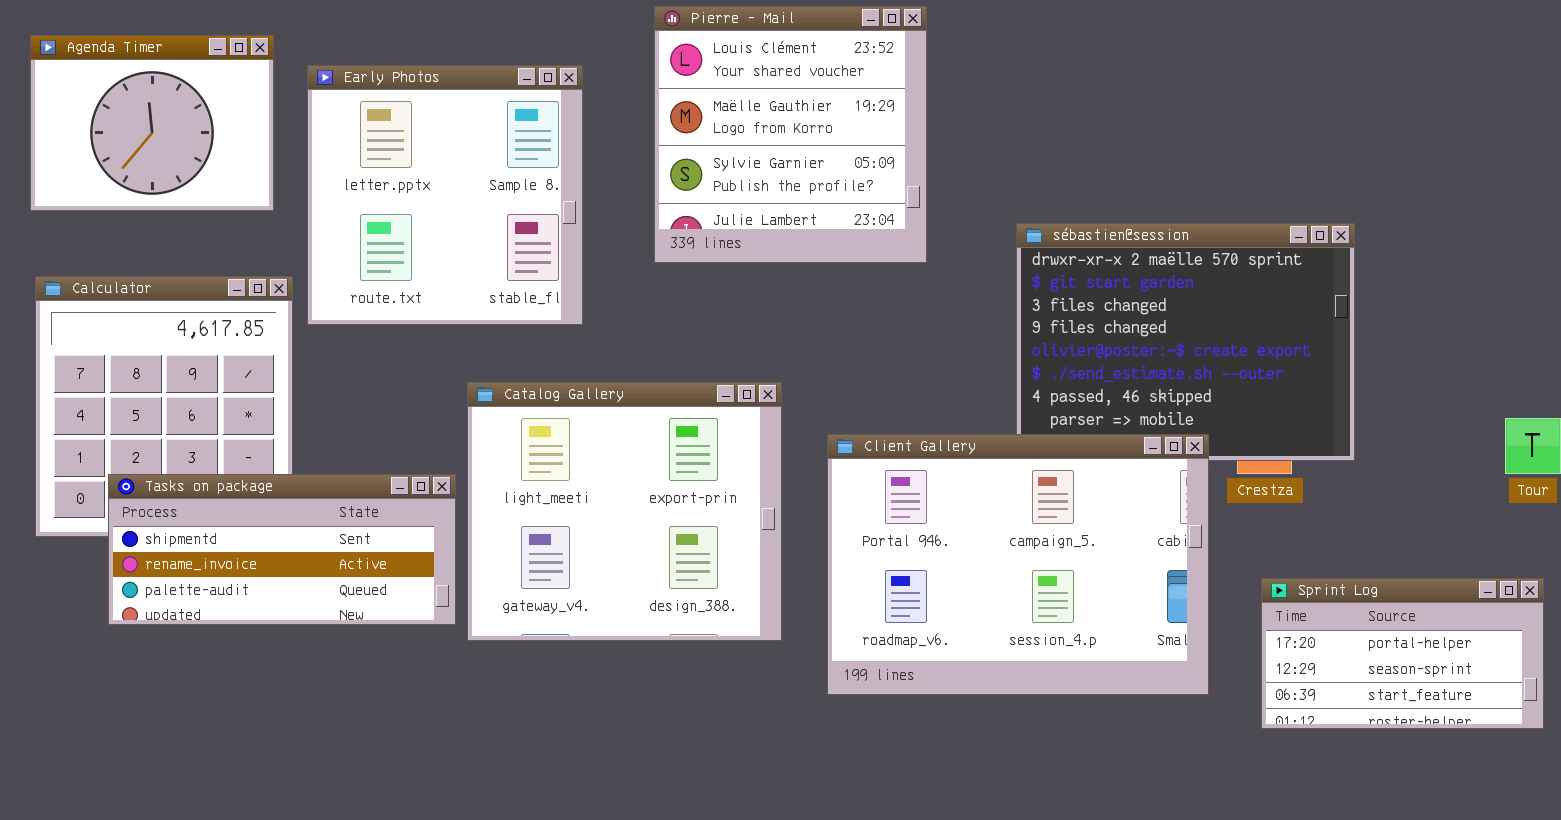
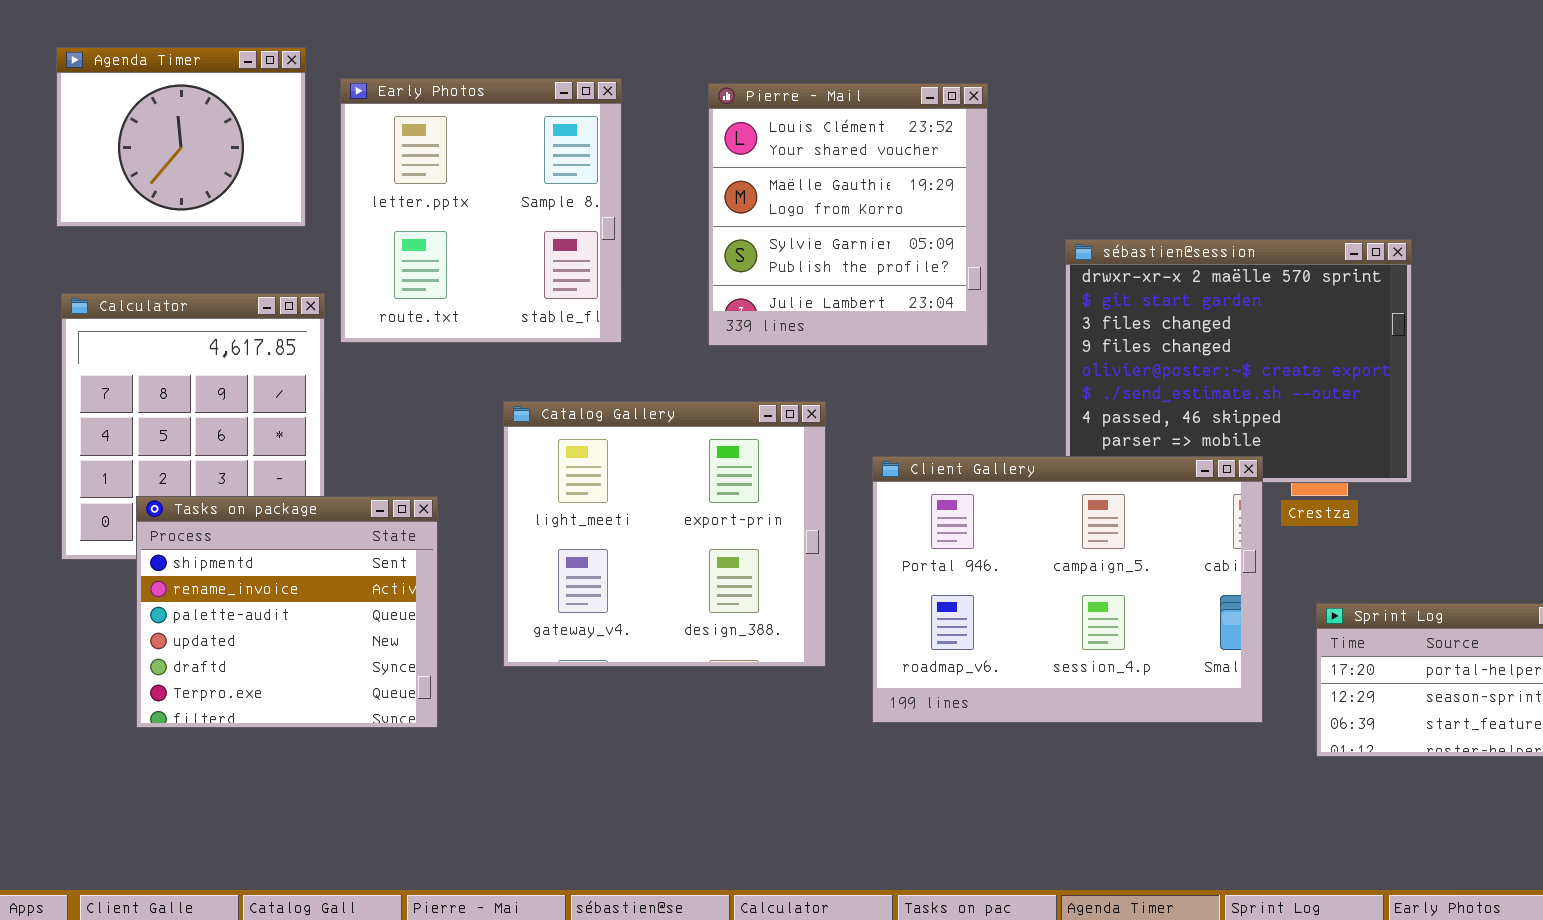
Pierre - Mail: [654,6,927,263] -> [708,83,988,346], moved
Tasks on package: [108,474,456,625] -> [136,496,438,728], resized

